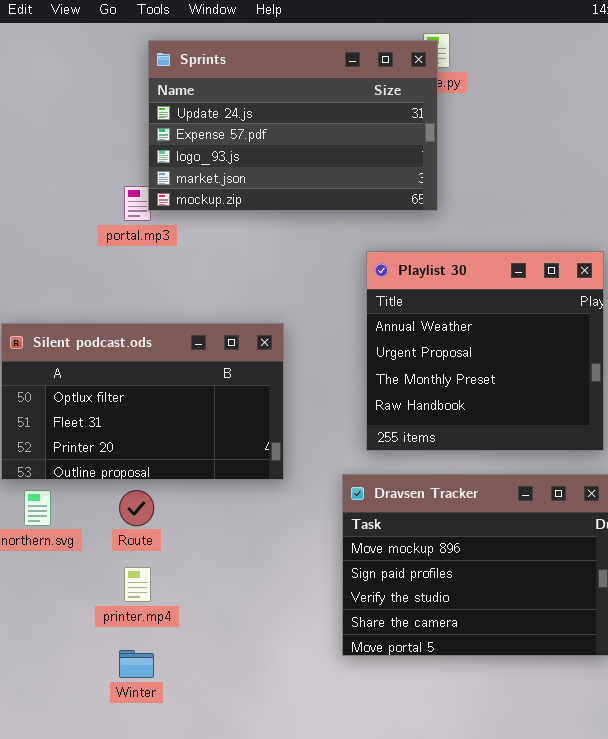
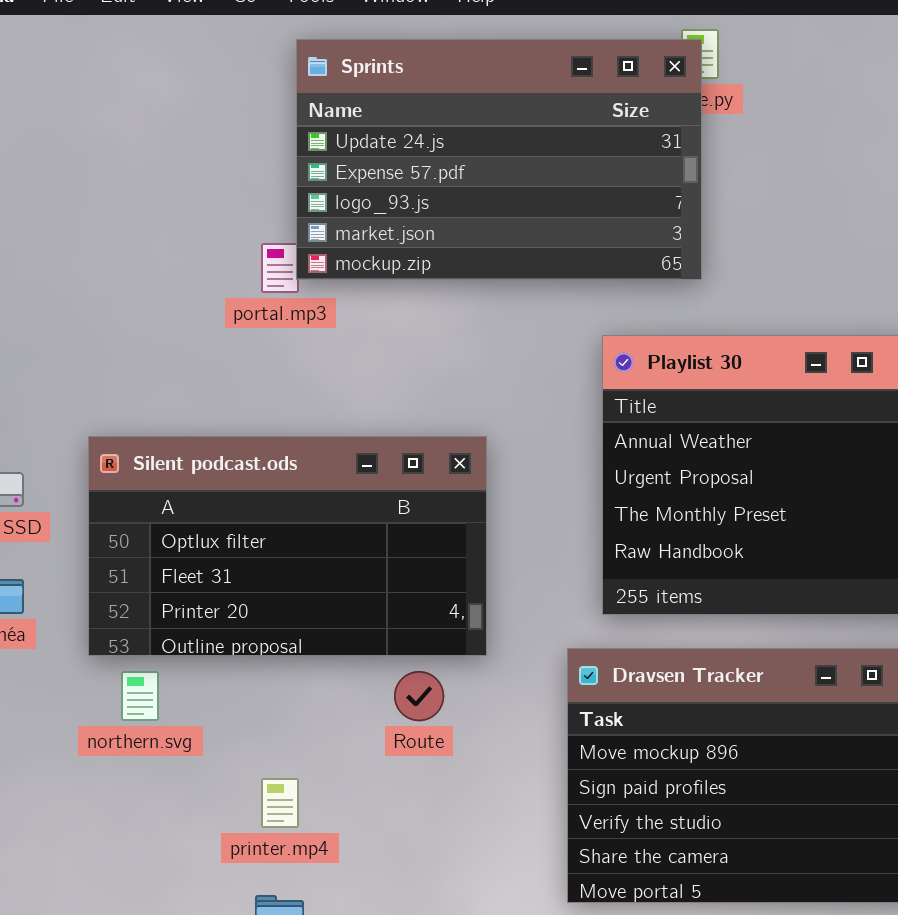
Route: [119,490,154,526] -> [394,671,444,721], moved

